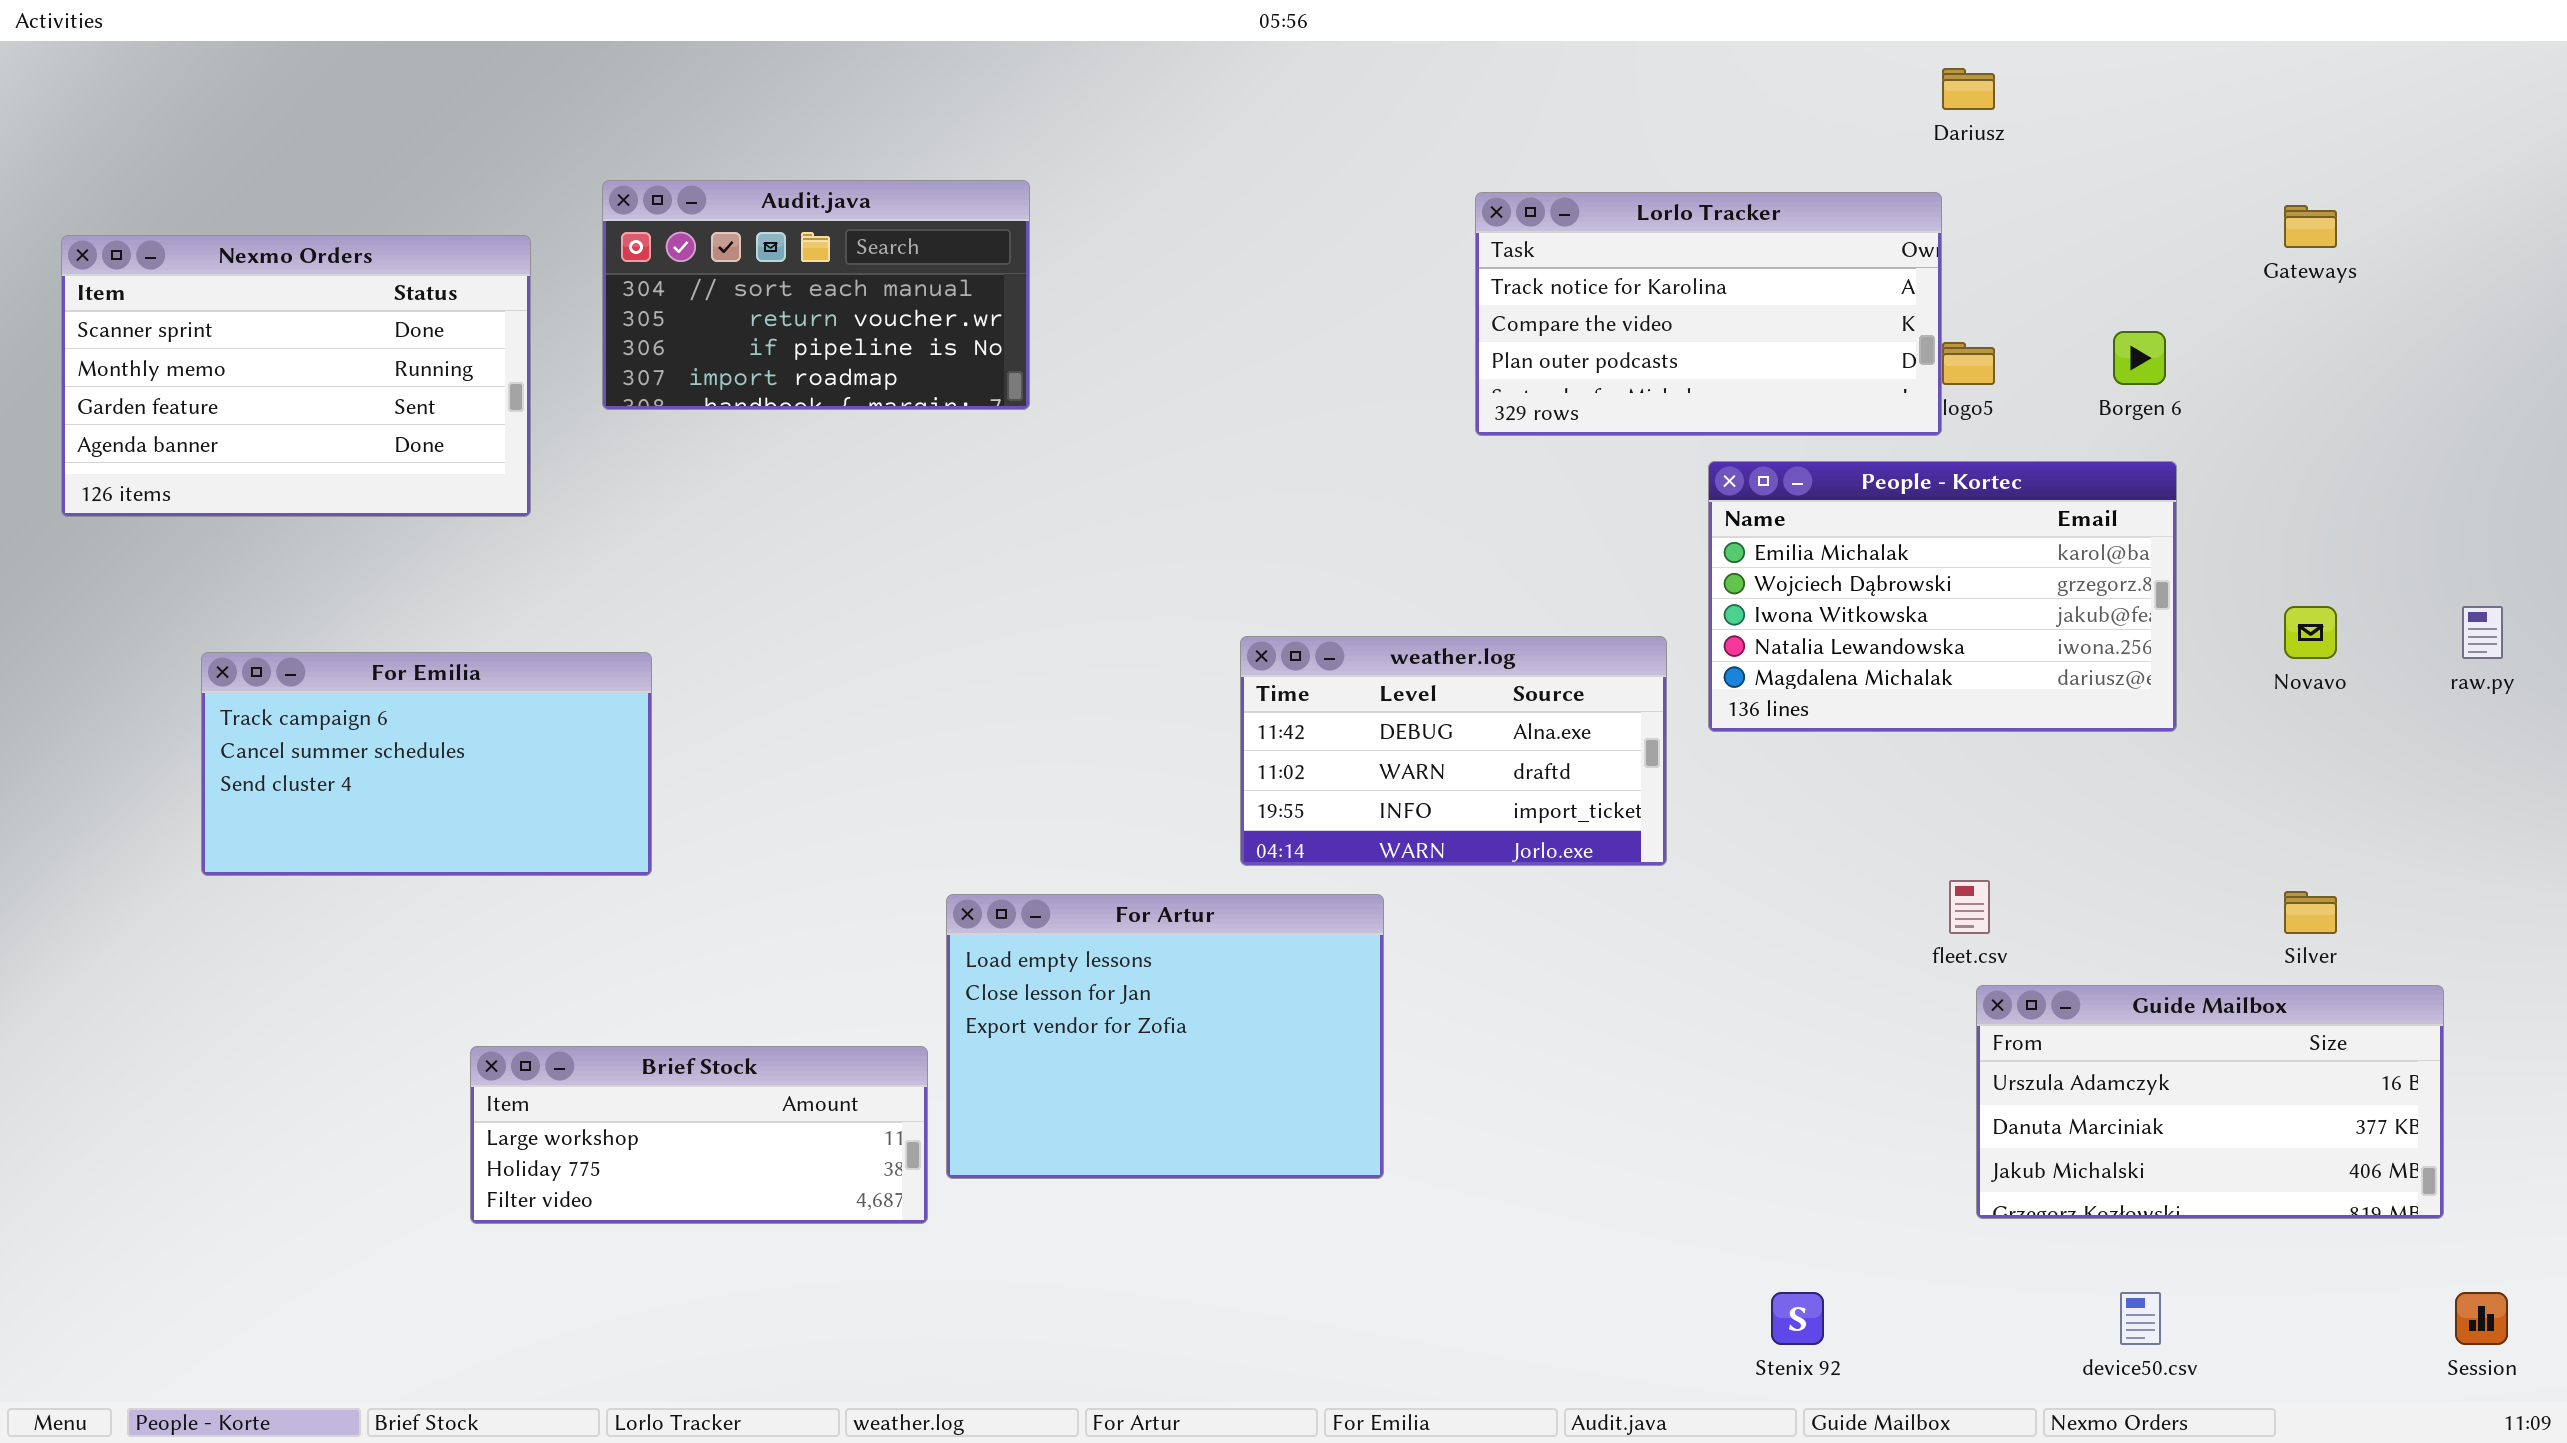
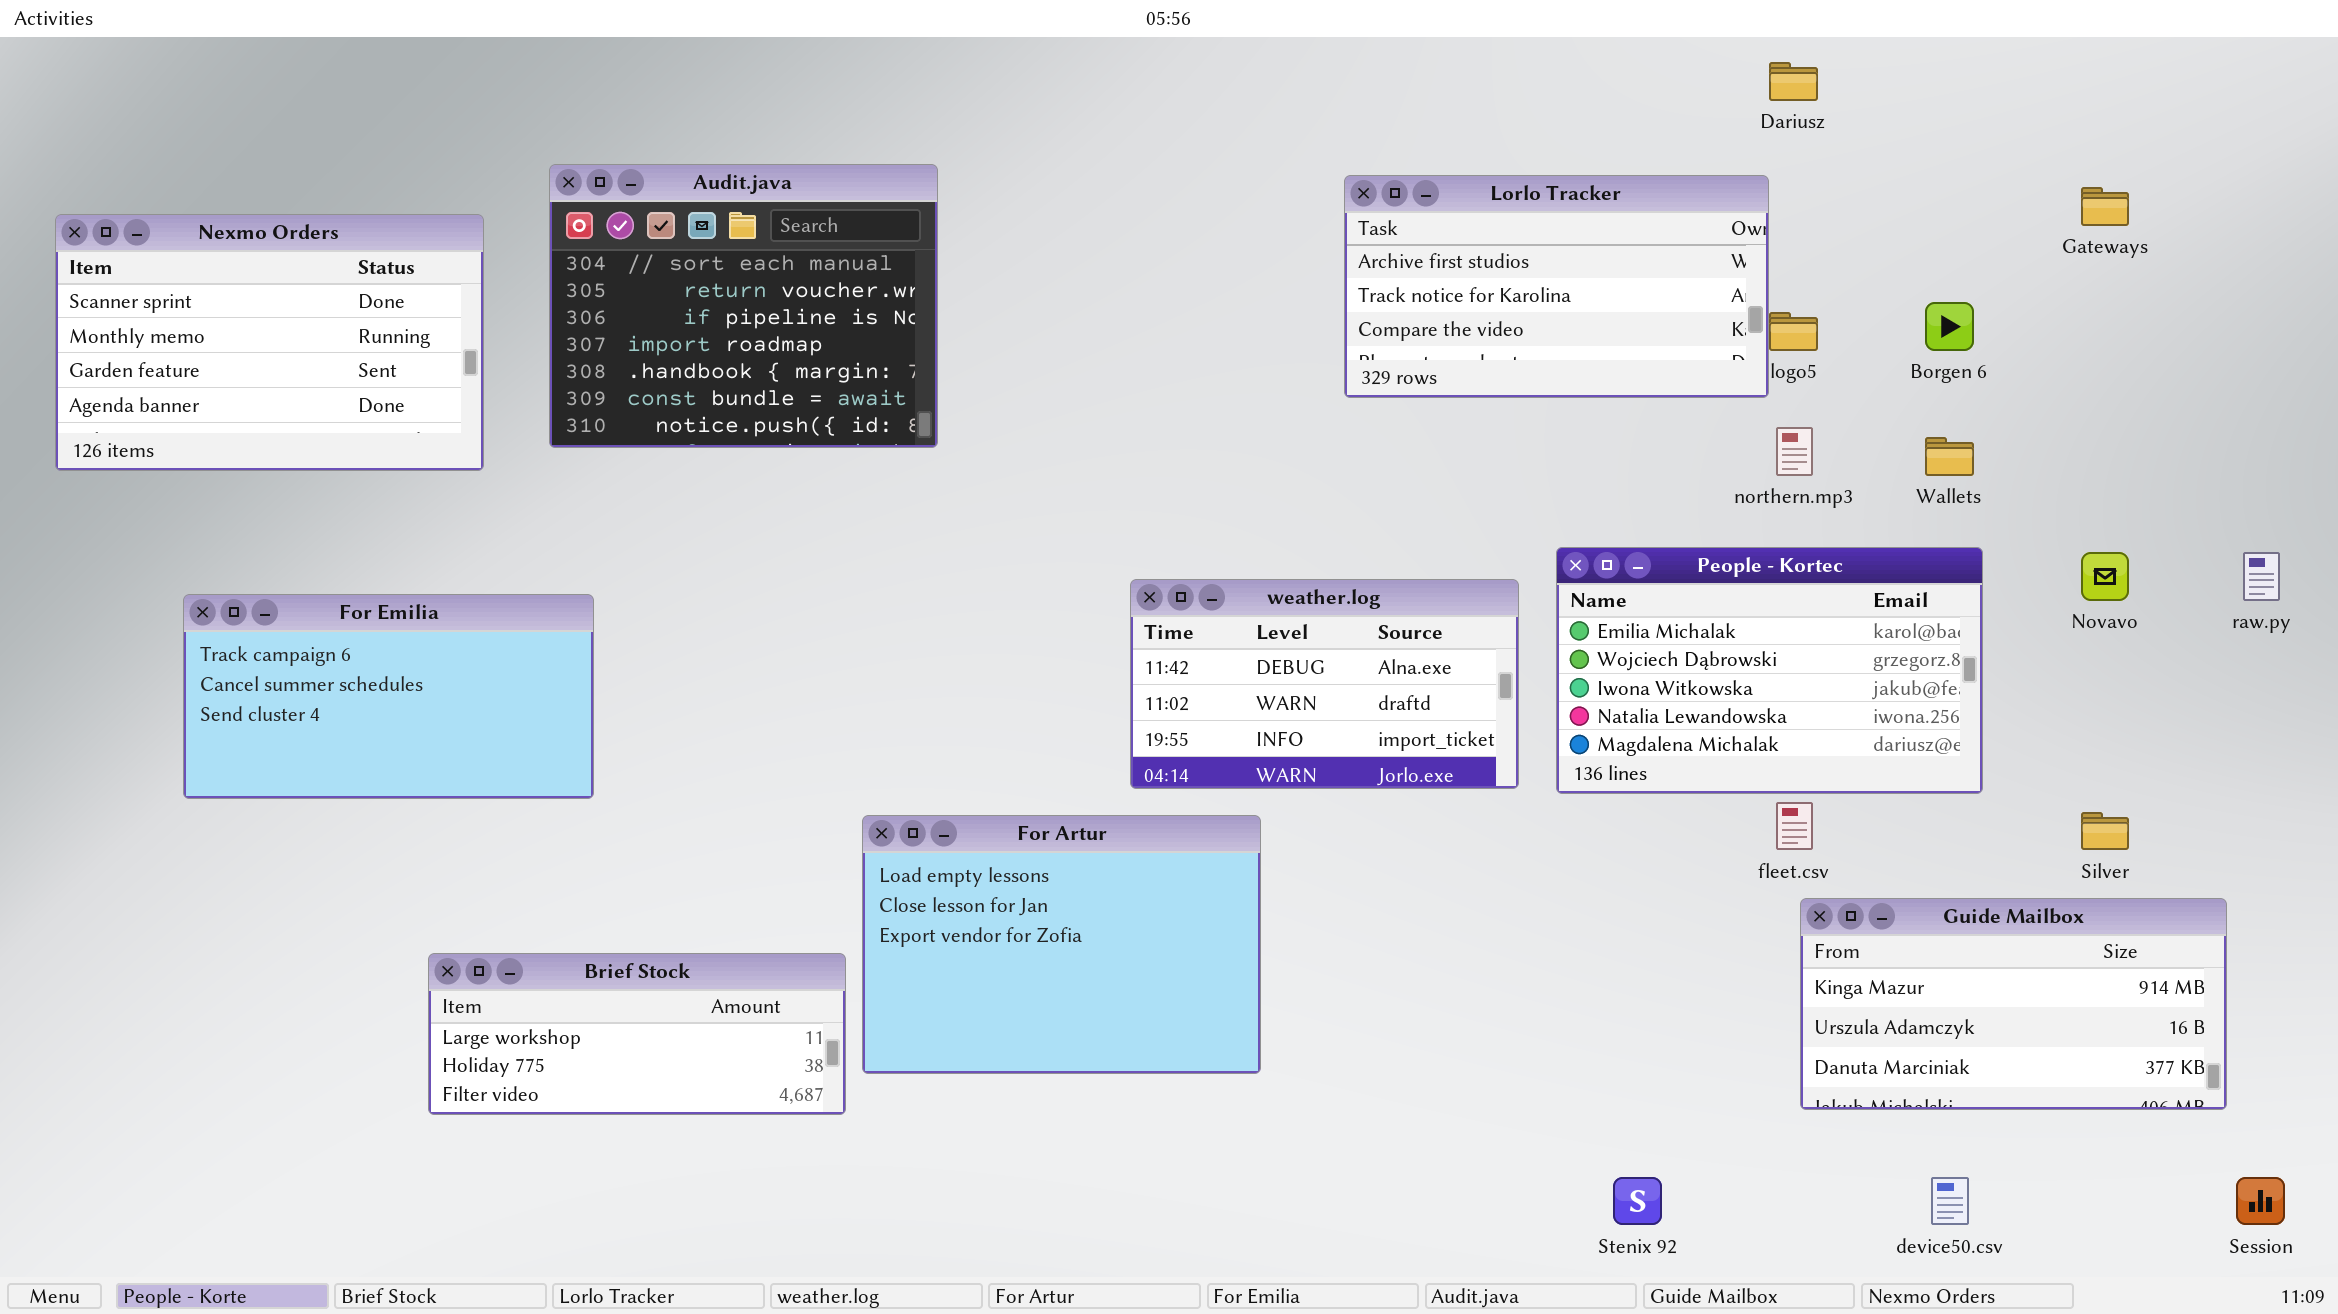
Audit.java: [602,180,1030,410] -> [549,164,938,448], resized
Lorlo Tracker: [1475,192,1942,436] -> [1344,175,1769,398], scrolled up 1 row
People - Kortec: [1708,461,2177,732] -> [1556,547,1983,794], moved
Guide Mailbox: [1976,985,2444,1219] -> [1800,898,2227,1110], scrolled up 1 row

